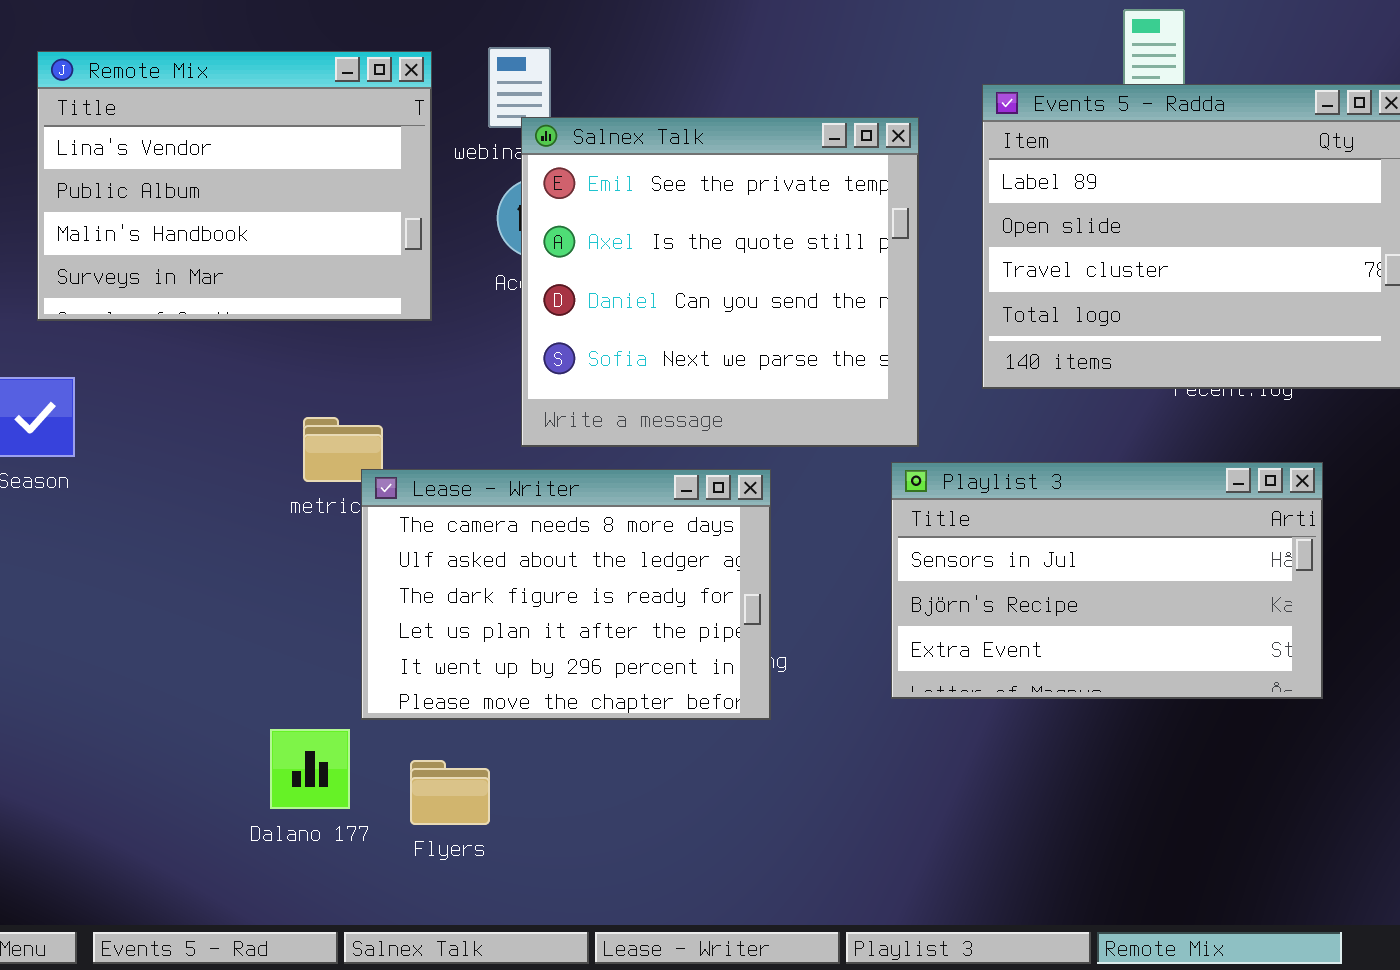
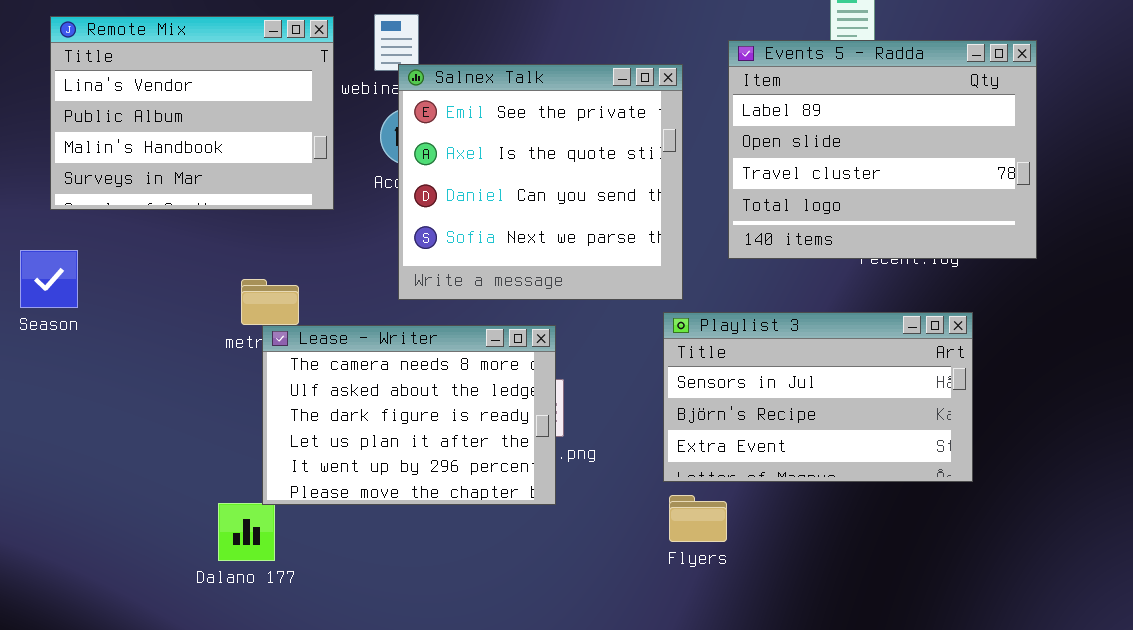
Lease - Writer: [361,469,771,720] -> [262,325,556,505], moved
Flyers: [410,760,490,825] -> [669,495,727,542], moved

